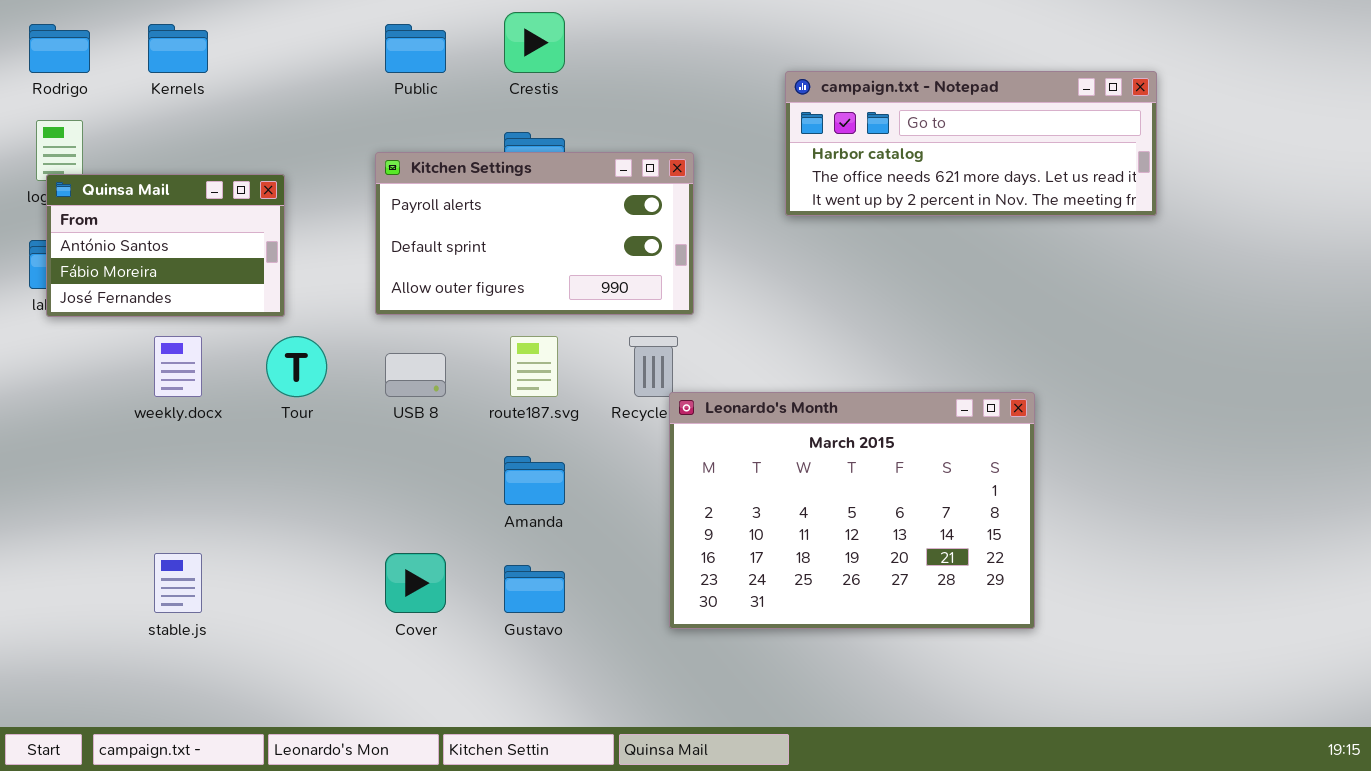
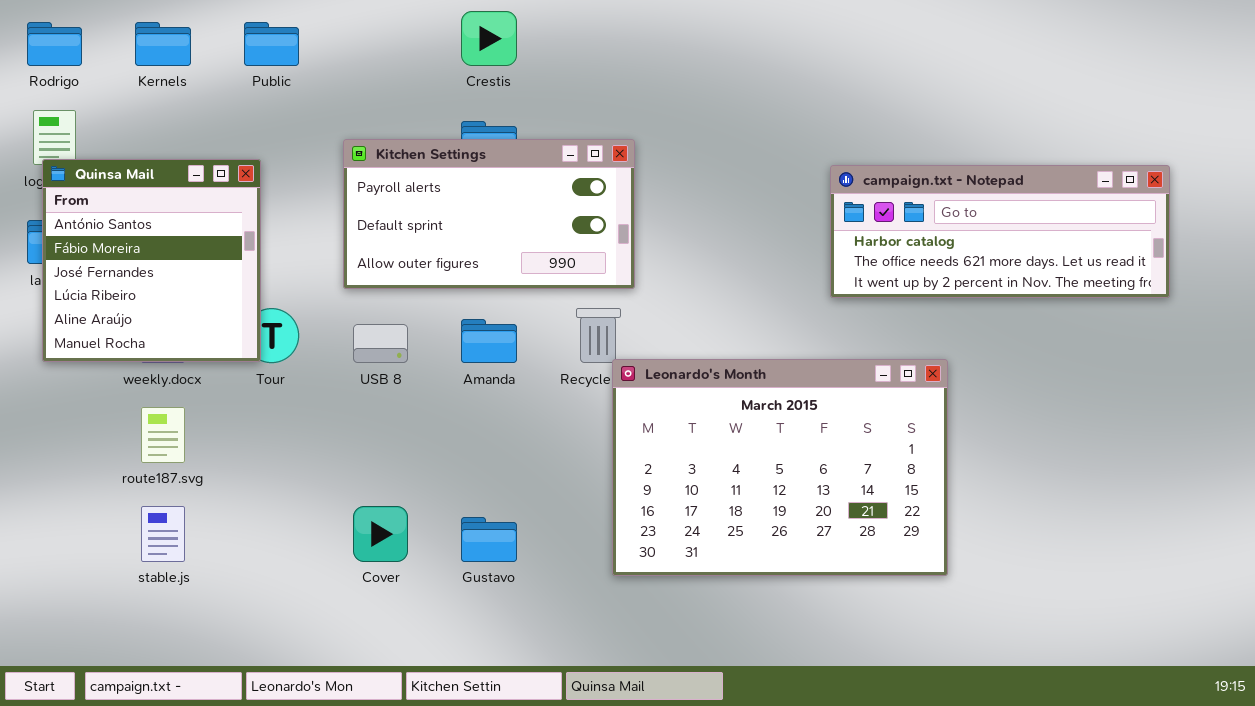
Public: [385,24,446,73] -> [244,22,299,66], moved
campaign.txt - Notepad: [785,71,1157,216] -> [830,165,1170,298], moved
Quinsa Mail: [46,174,285,317] -> [42,159,261,362], resized
route187.svg: [510,336,558,397] -> [141,407,185,463], moved
Amanda: [504,456,565,505] -> [461,319,517,363], moved

